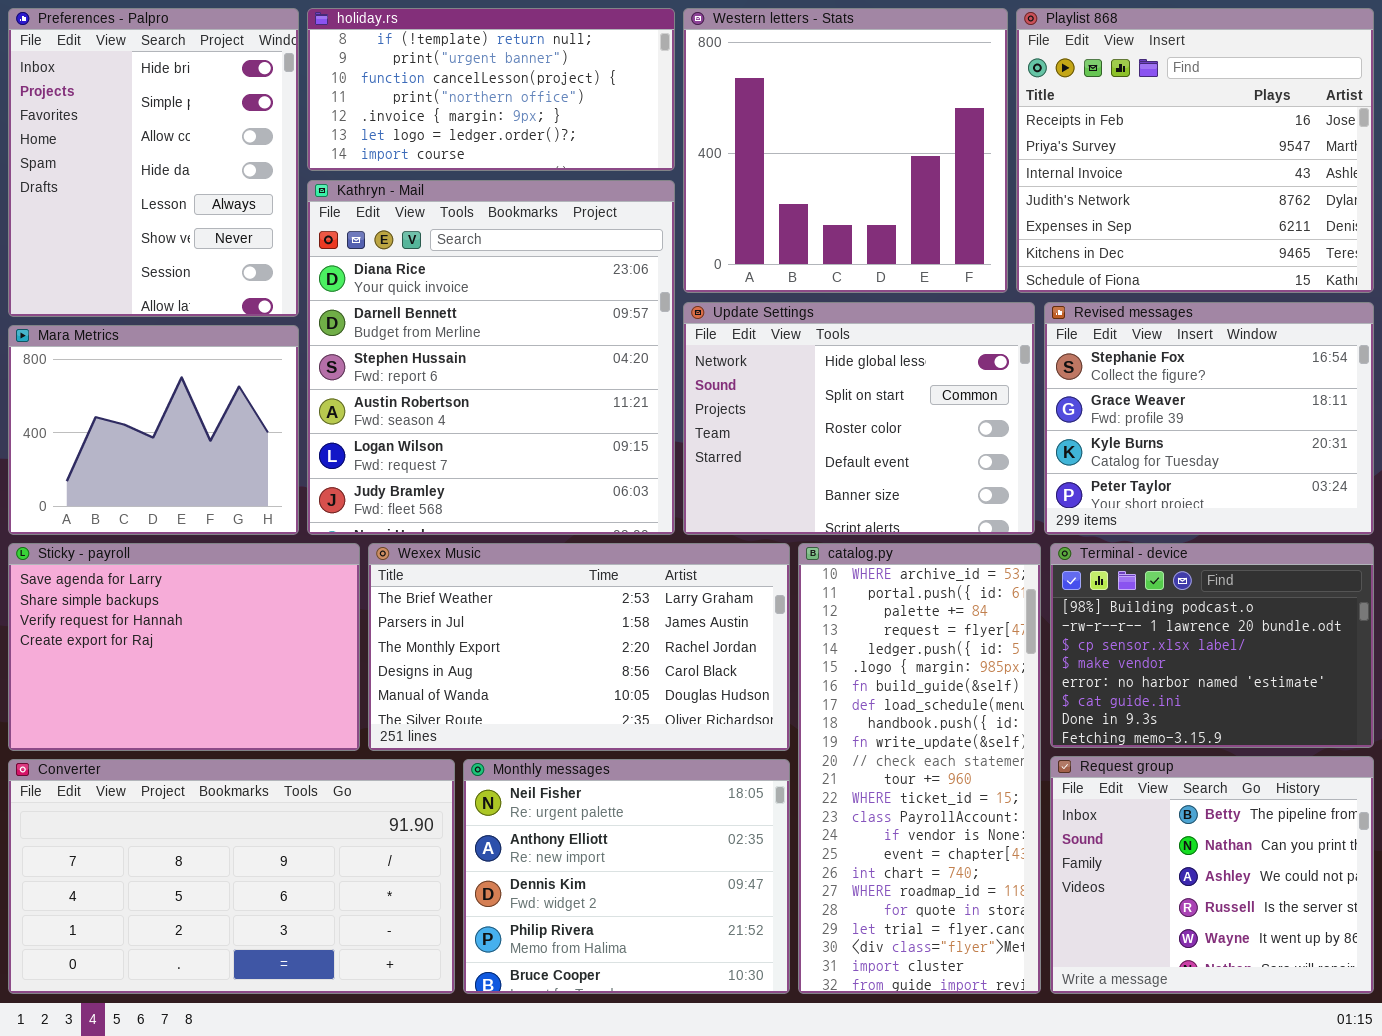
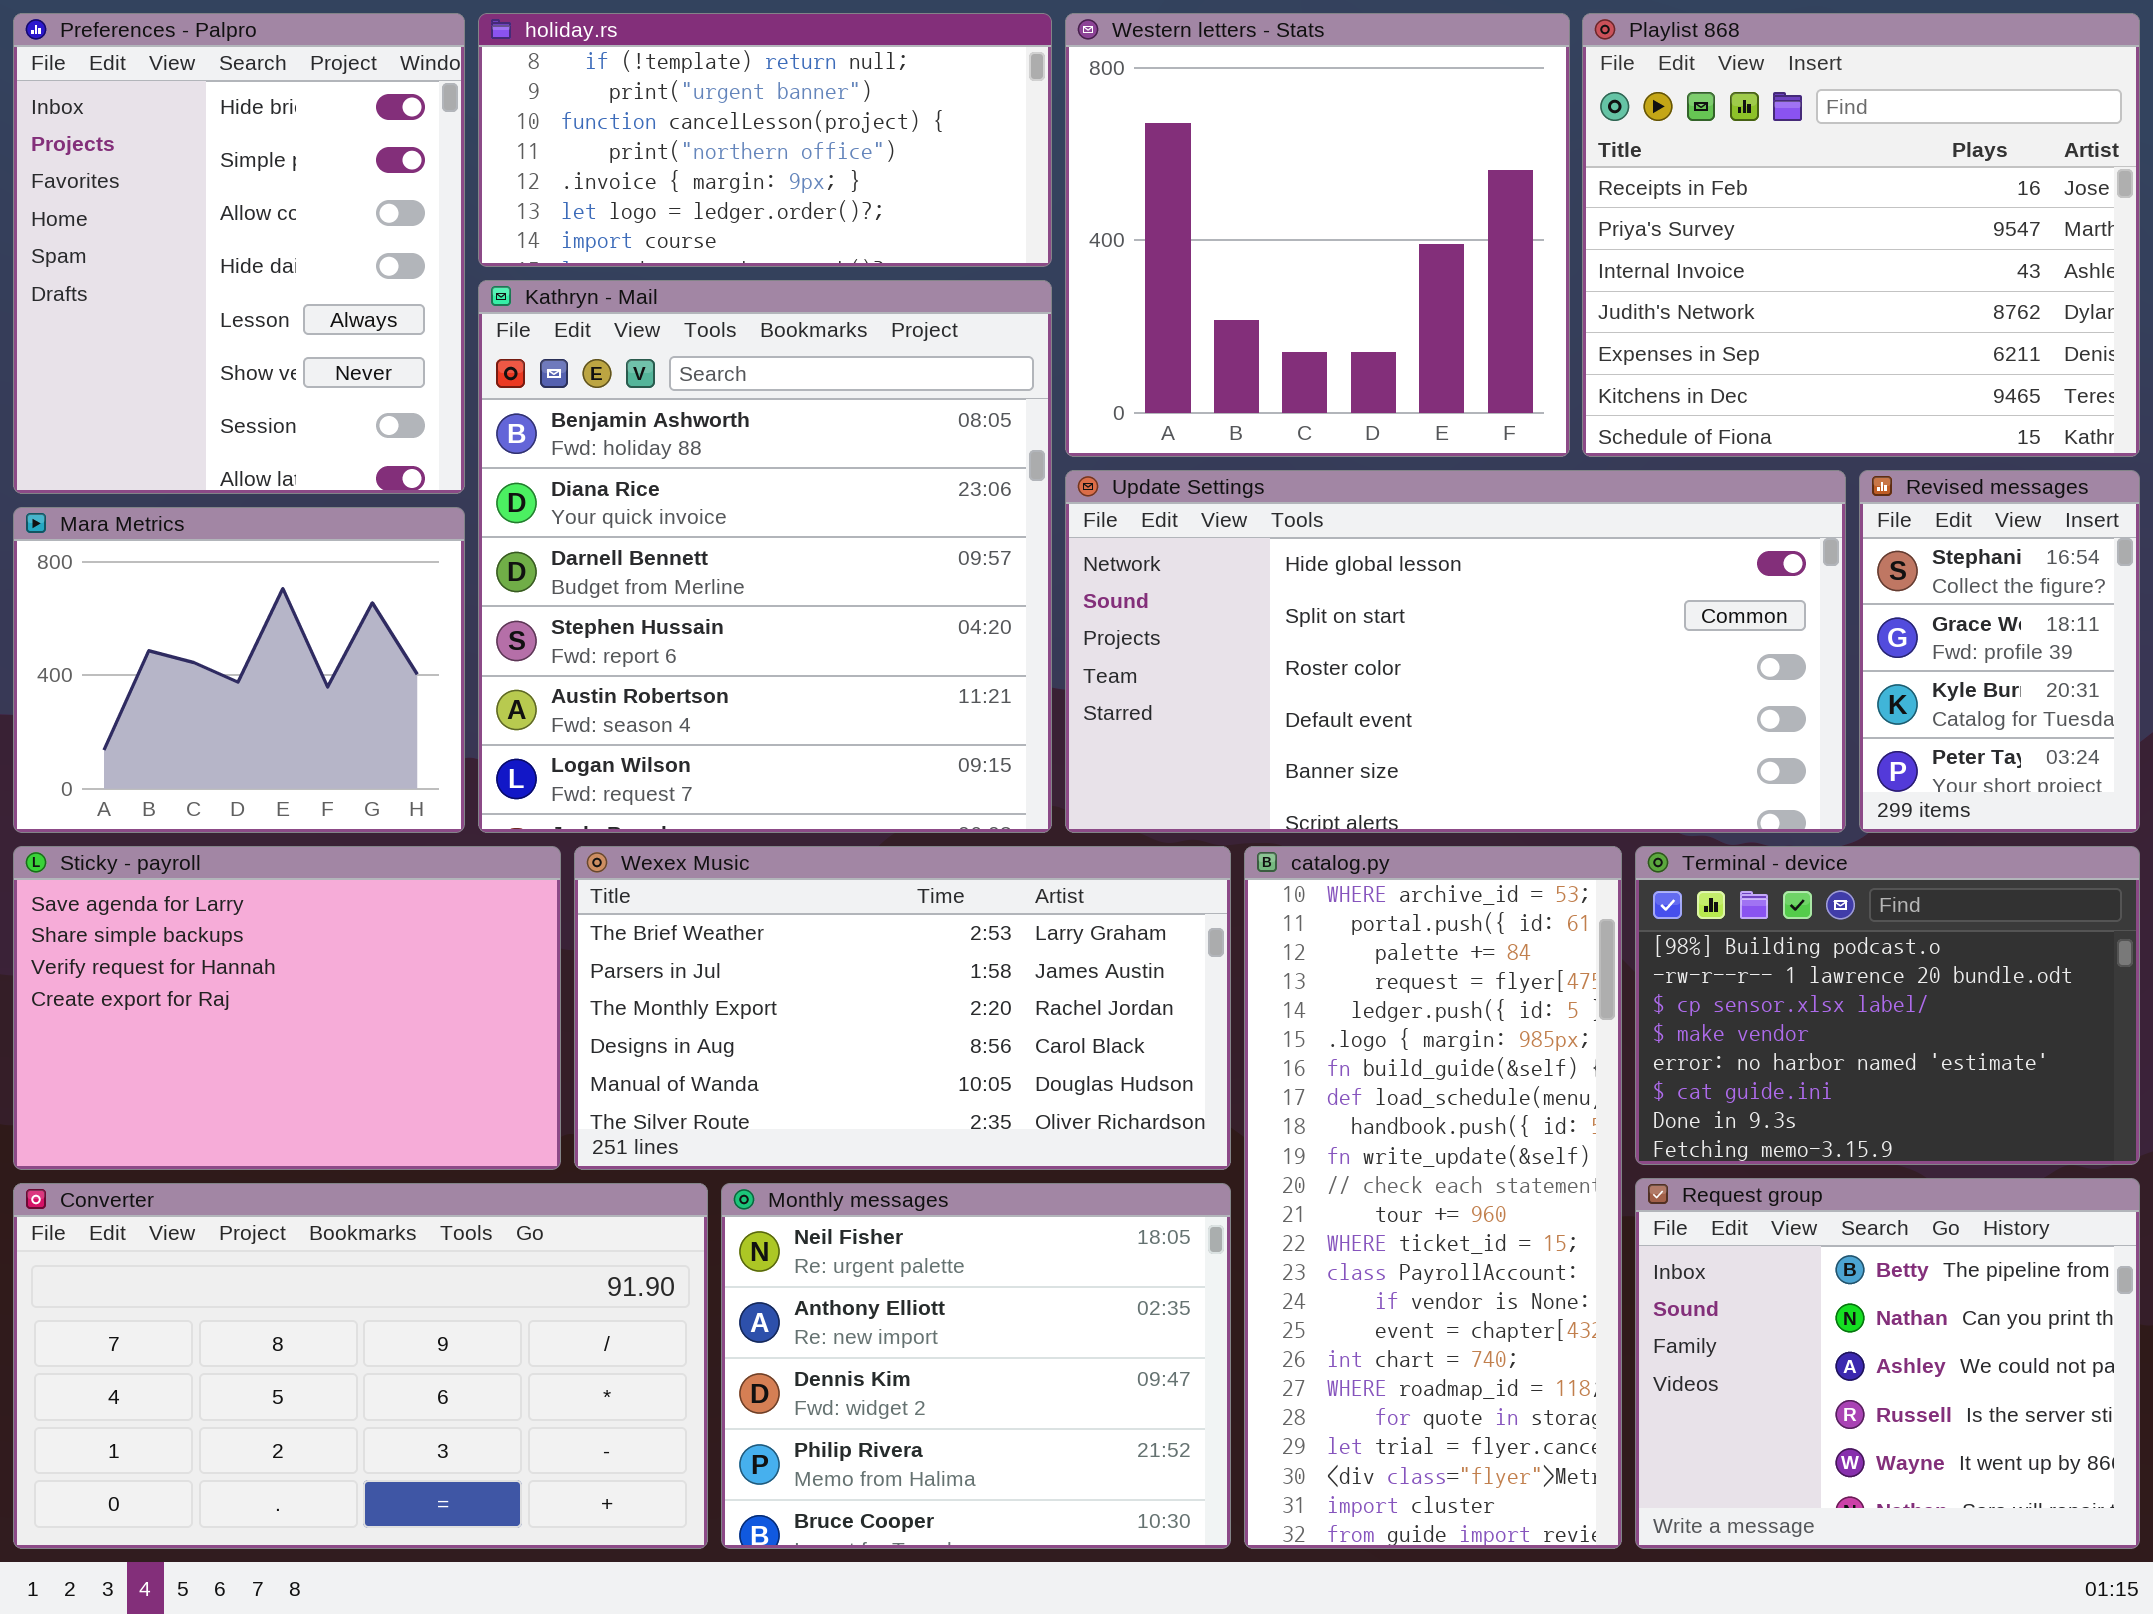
Kathryn - Mail: [307,180,675,535] -> [478,280,1052,833], scrolled up 1 row
Update Settings: [683,302,1035,535] -> [1065,470,1846,833], resized
Revised messages: [1044,302,1374,535] -> [1859,470,2140,833], resized

